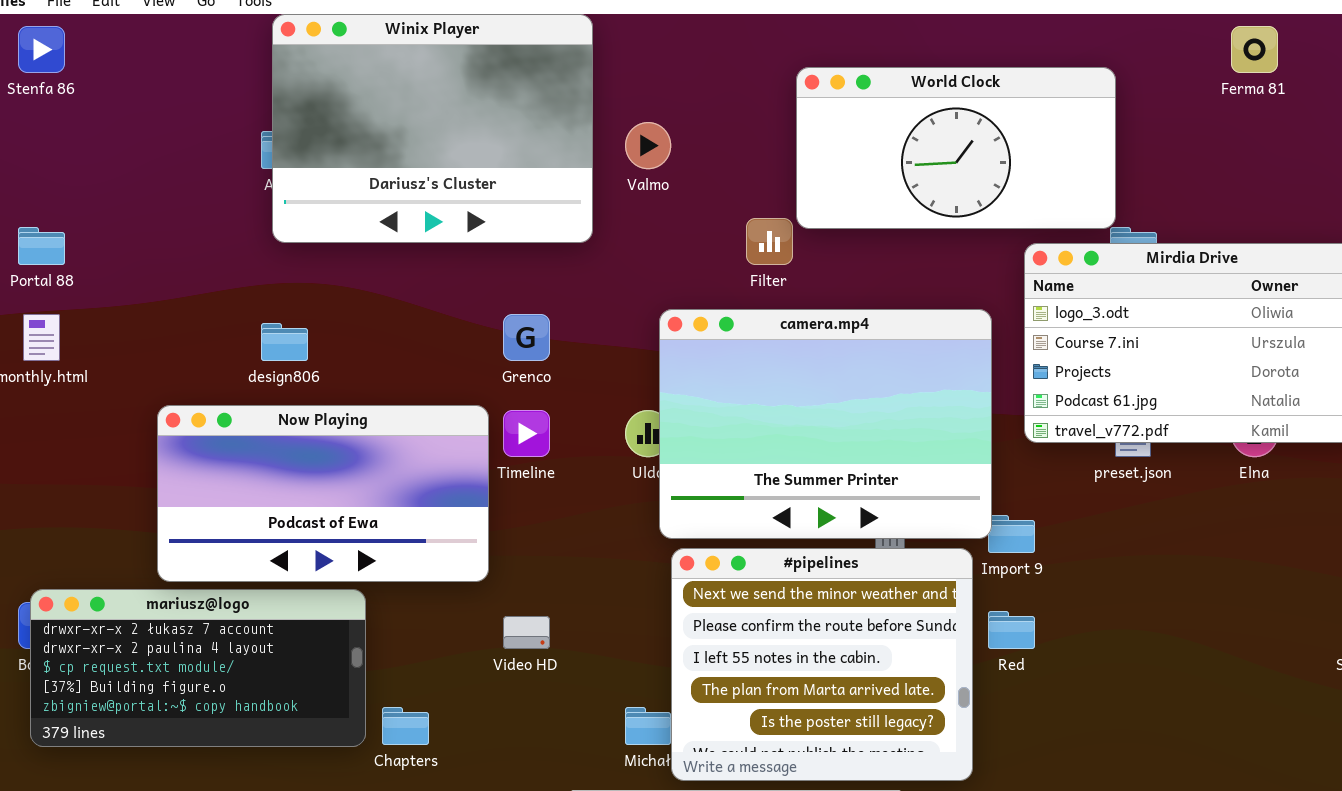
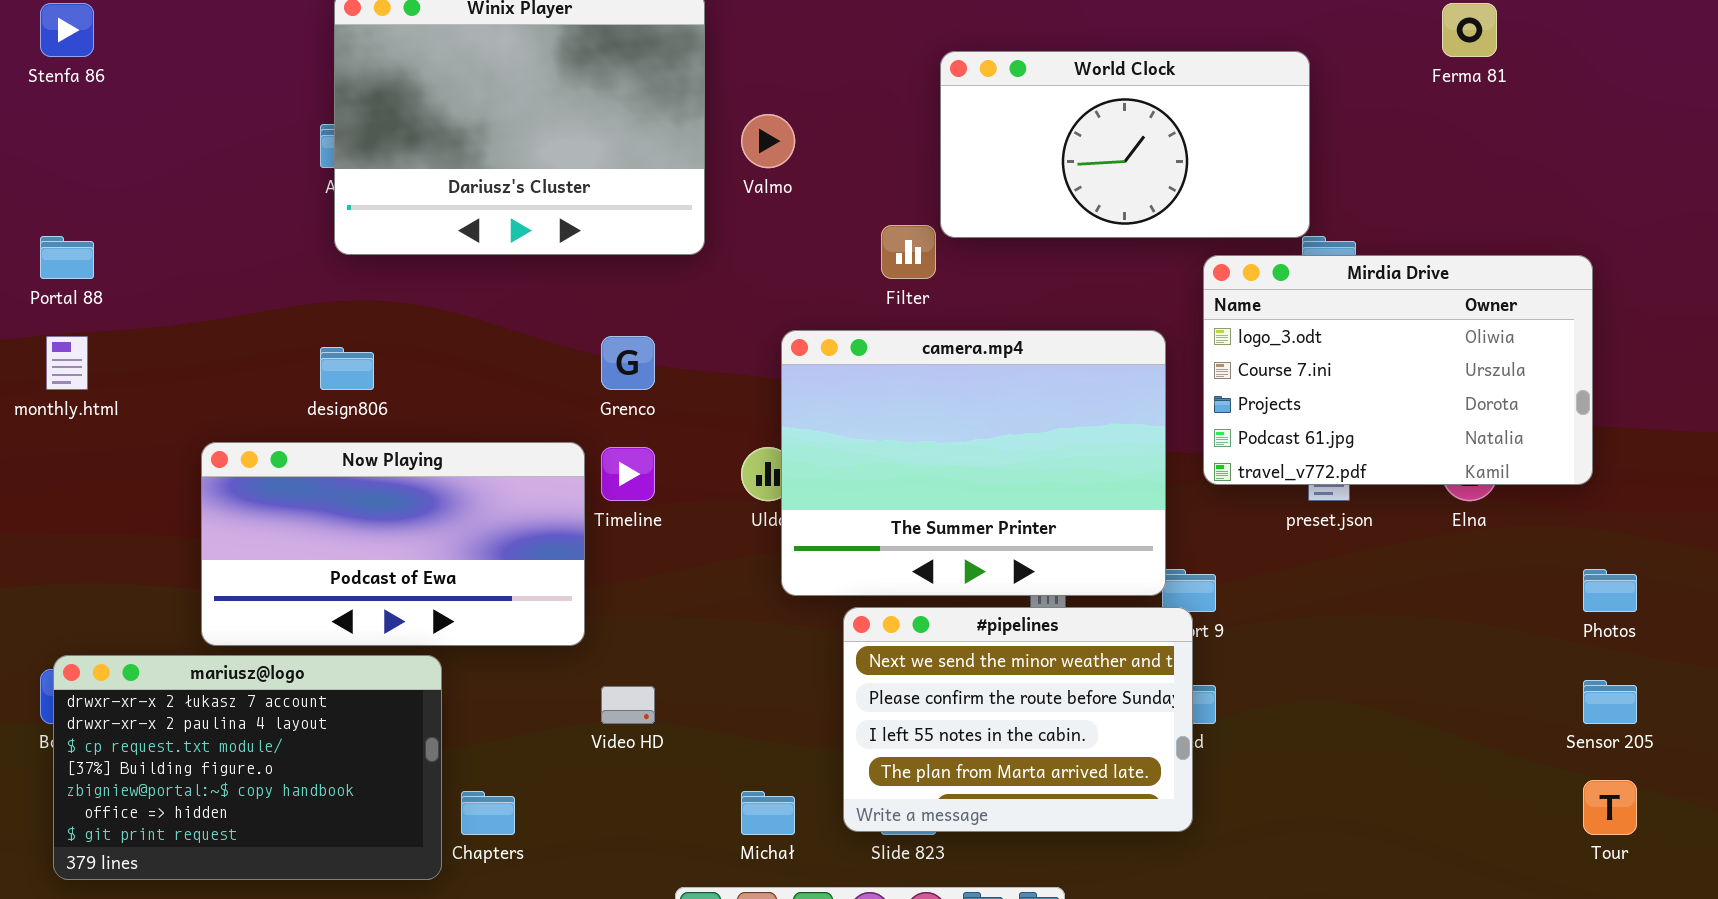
#pipelines: [671,548,973,781] -> [843,607,1193,832], moved, resized
mariusz@logo: [30,589,366,747] -> [53,655,442,880], resized

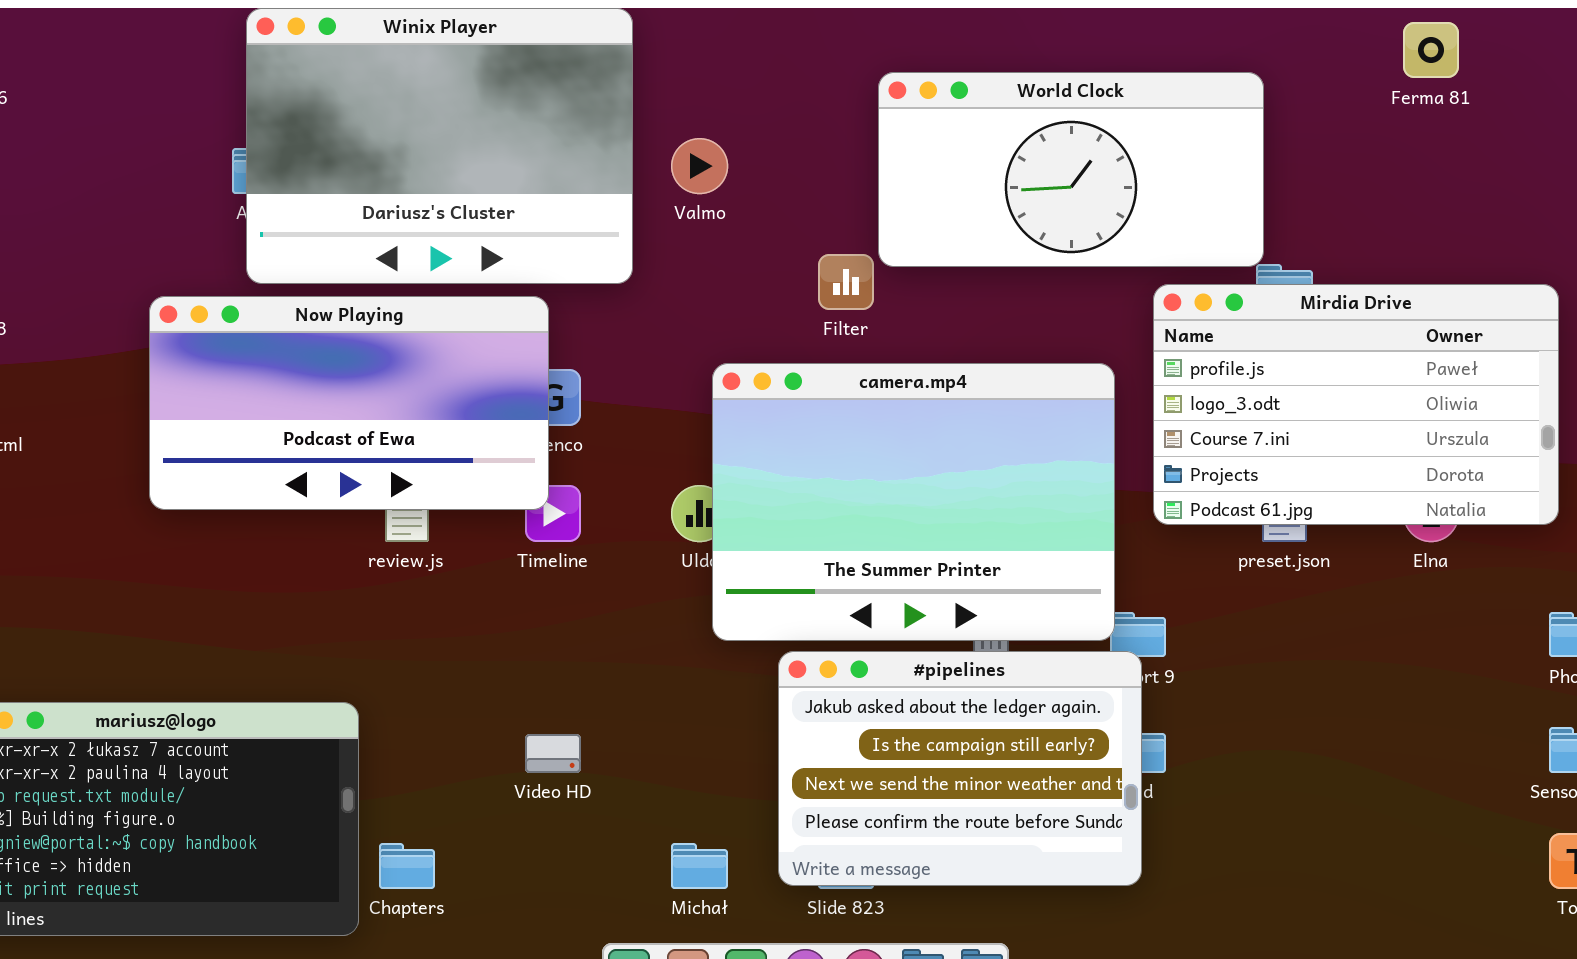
Mirdia Drive: [1203,255,1593,485] -> [1153,284,1559,525], scrolled up 1 row
Now Playing: [201,442,585,646] -> [149,296,549,510], moved
#pipelines: [843,607,1193,832] -> [778,651,1142,886], scrolled up 2 rows

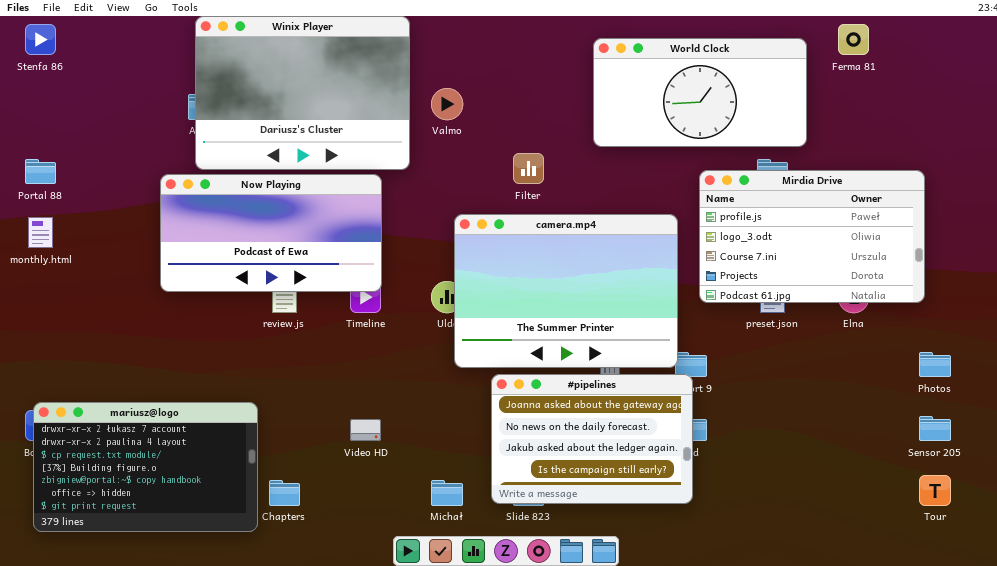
World Clock: [878,72,1264,267] -> [593,38,807,147], moved
Now Playing: [149,296,549,510] -> [160,174,382,292], moved
#pipelines: [778,651,1142,886] -> [491,374,693,504], scrolled up 2 rows

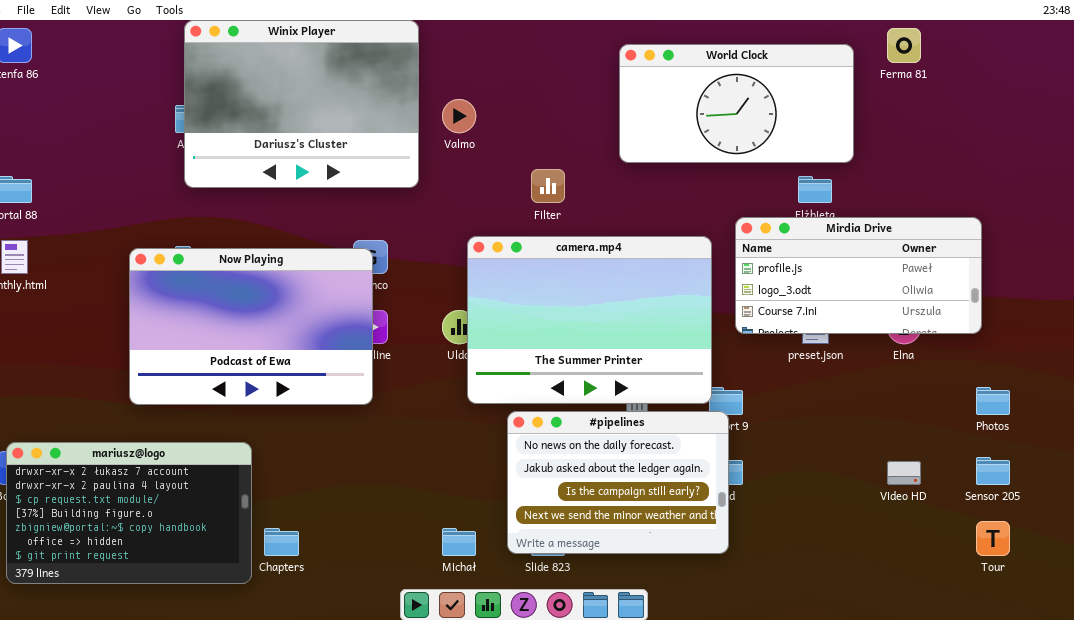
Mirdia Drive: [699,170,925,303] -> [735,217,982,334], resized
Now Playing: [160,174,382,292] -> [129,248,373,405], moved, resized
#pipelines: [491,374,693,504] -> [507,411,729,554], scrolled down 1 row
Video HD: [350,419,381,441] -> [887,461,921,485], moved

